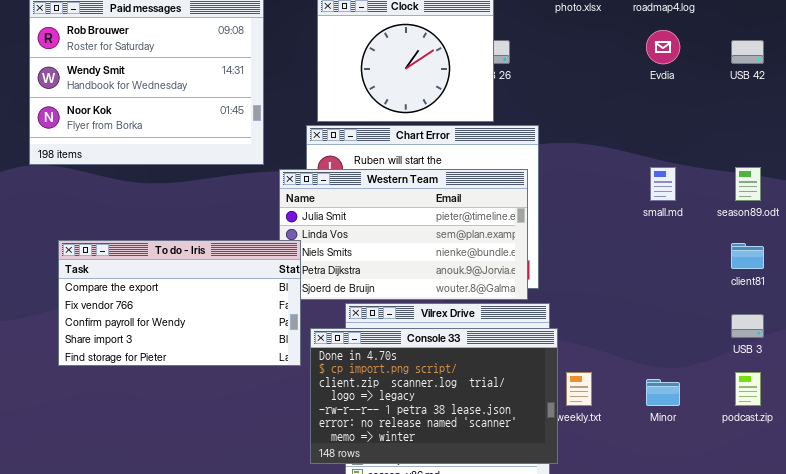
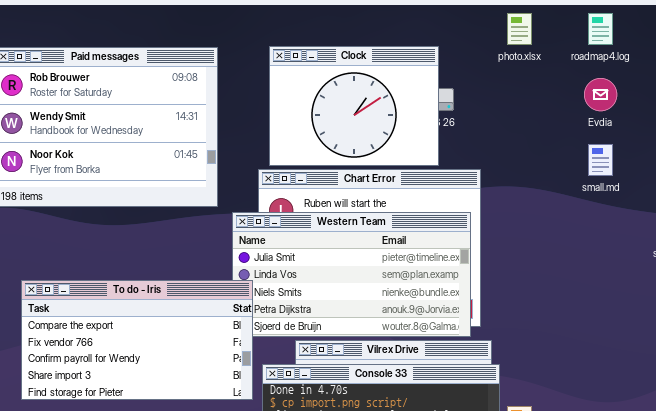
small.md: [650,167,676,201] -> [588,144,613,176], moved

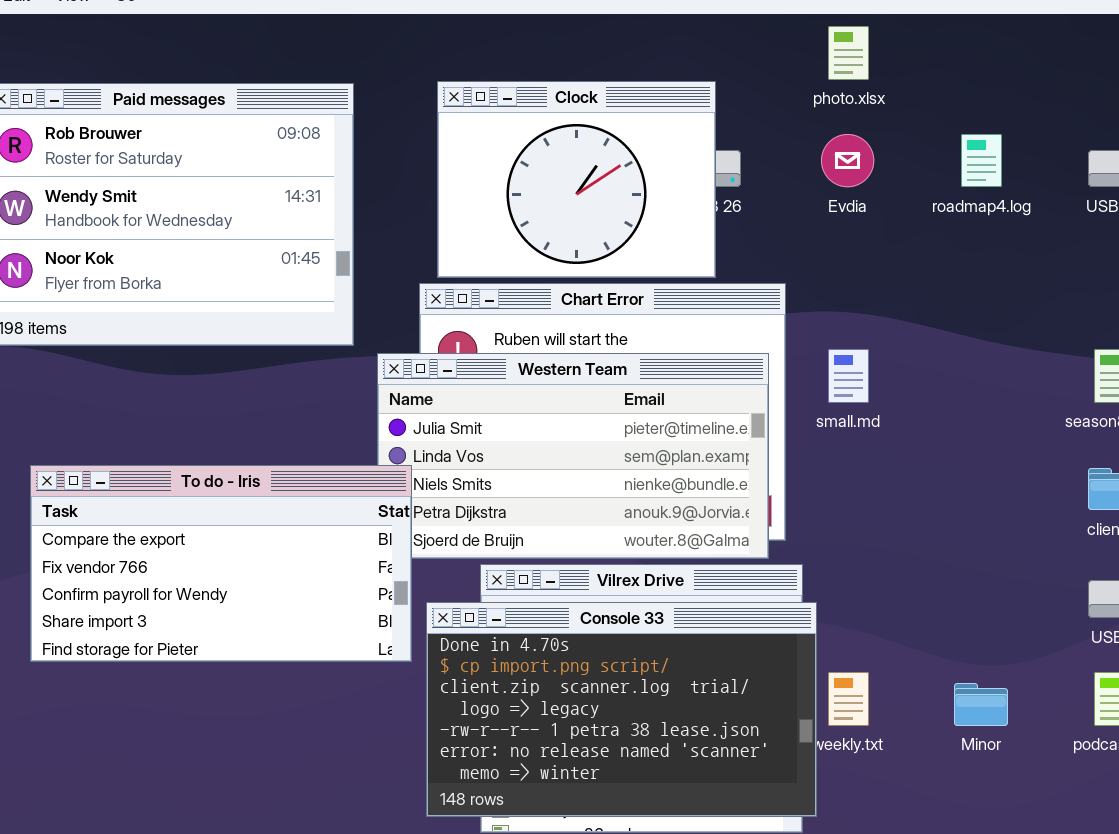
roadmap4.log: [588,13,613,45] -> [961,134,1002,187], moved
Evdia: [584,78,617,111] -> [821,134,874,187], moved
small.md: [588,144,613,176] -> [828,349,869,403], moved

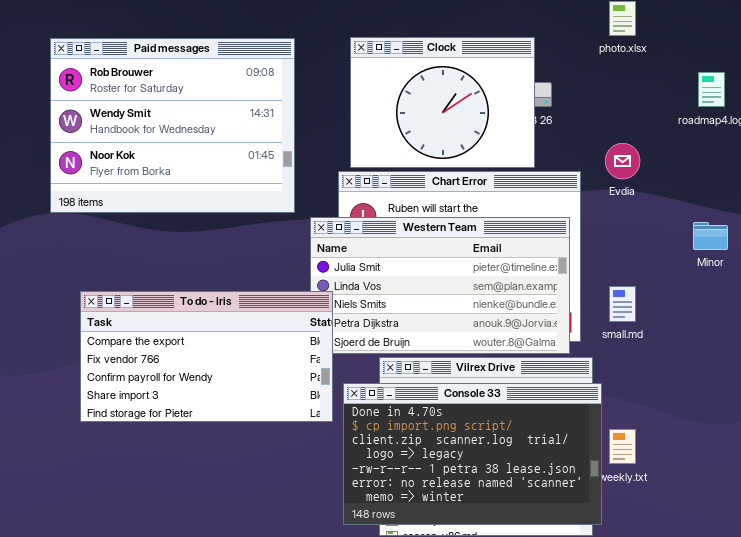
Evdia: [821,134,874,187] -> [605,143,640,179], moved
small.md: [828,349,869,403] -> [609,286,636,322], moved
Minor: [954,683,1008,726] -> [693,222,728,250], moved

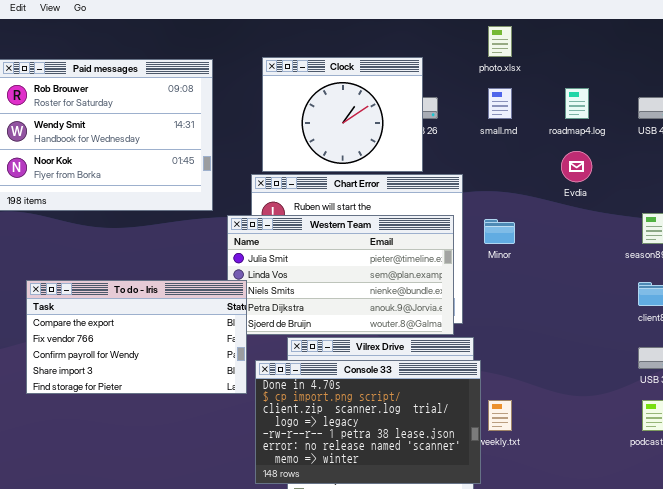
Evdia: [605,143,640,179] -> [561,151,592,182], moved
Minor: [693,222,728,250] -> [484,219,515,244], moved
small.md: [609,286,636,322] -> [488,88,512,119], moved

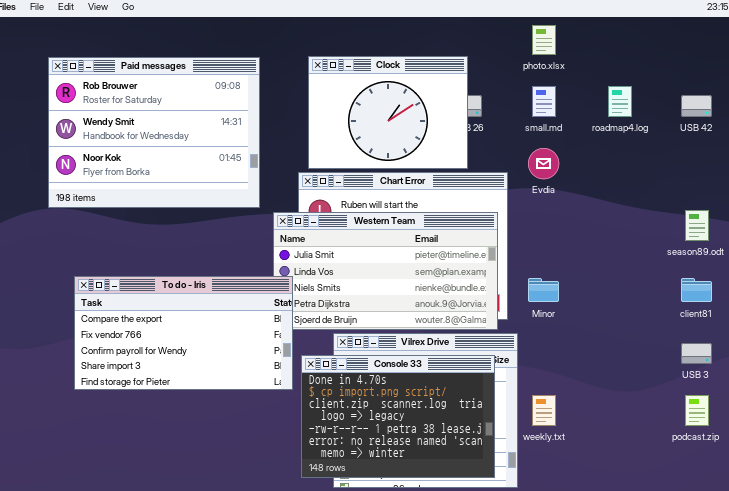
Evdia: [561,151,592,182] -> [528,148,559,179], moved
Minor: [484,219,515,244] -> [528,278,559,302], moved
Console 33: [255,360,481,484] -> [301,355,495,478], resized

